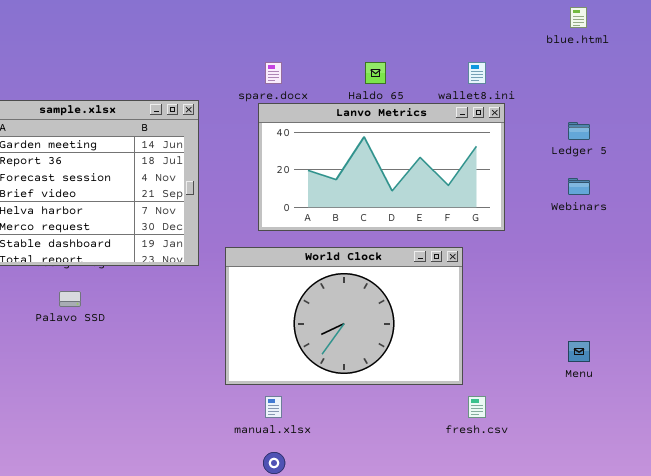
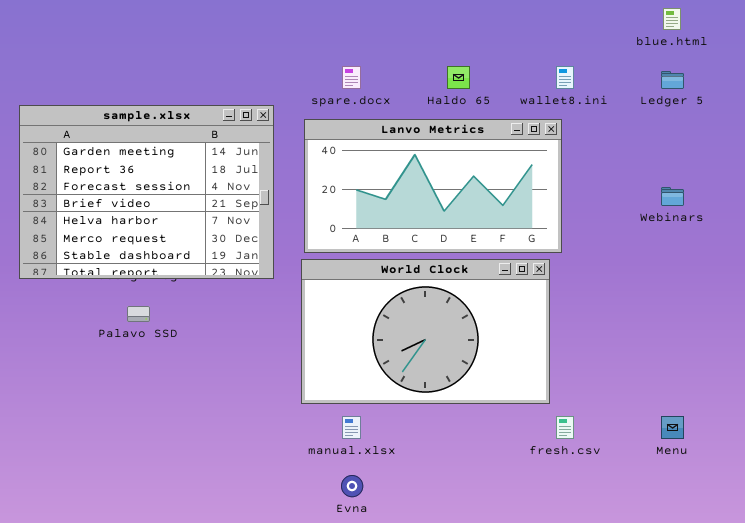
Lanvo Metrics: [258,103,505,231] -> [304,119,562,253], moved
Ledger 5: [568,122,590,140] -> [661,71,684,89], moved
Menu: [568,341,590,362] -> [661,416,684,439], moved

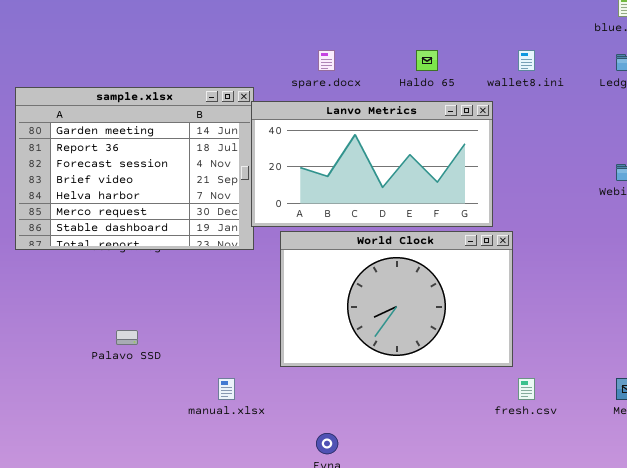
Lanvo Metrics: [304,119,562,253] -> [251,101,493,227], moved
Palavo SSD: [127,306,150,322] -> [116,330,138,345], moved
manual.xlsx: [342,416,361,439] -> [218,378,235,400], moved

